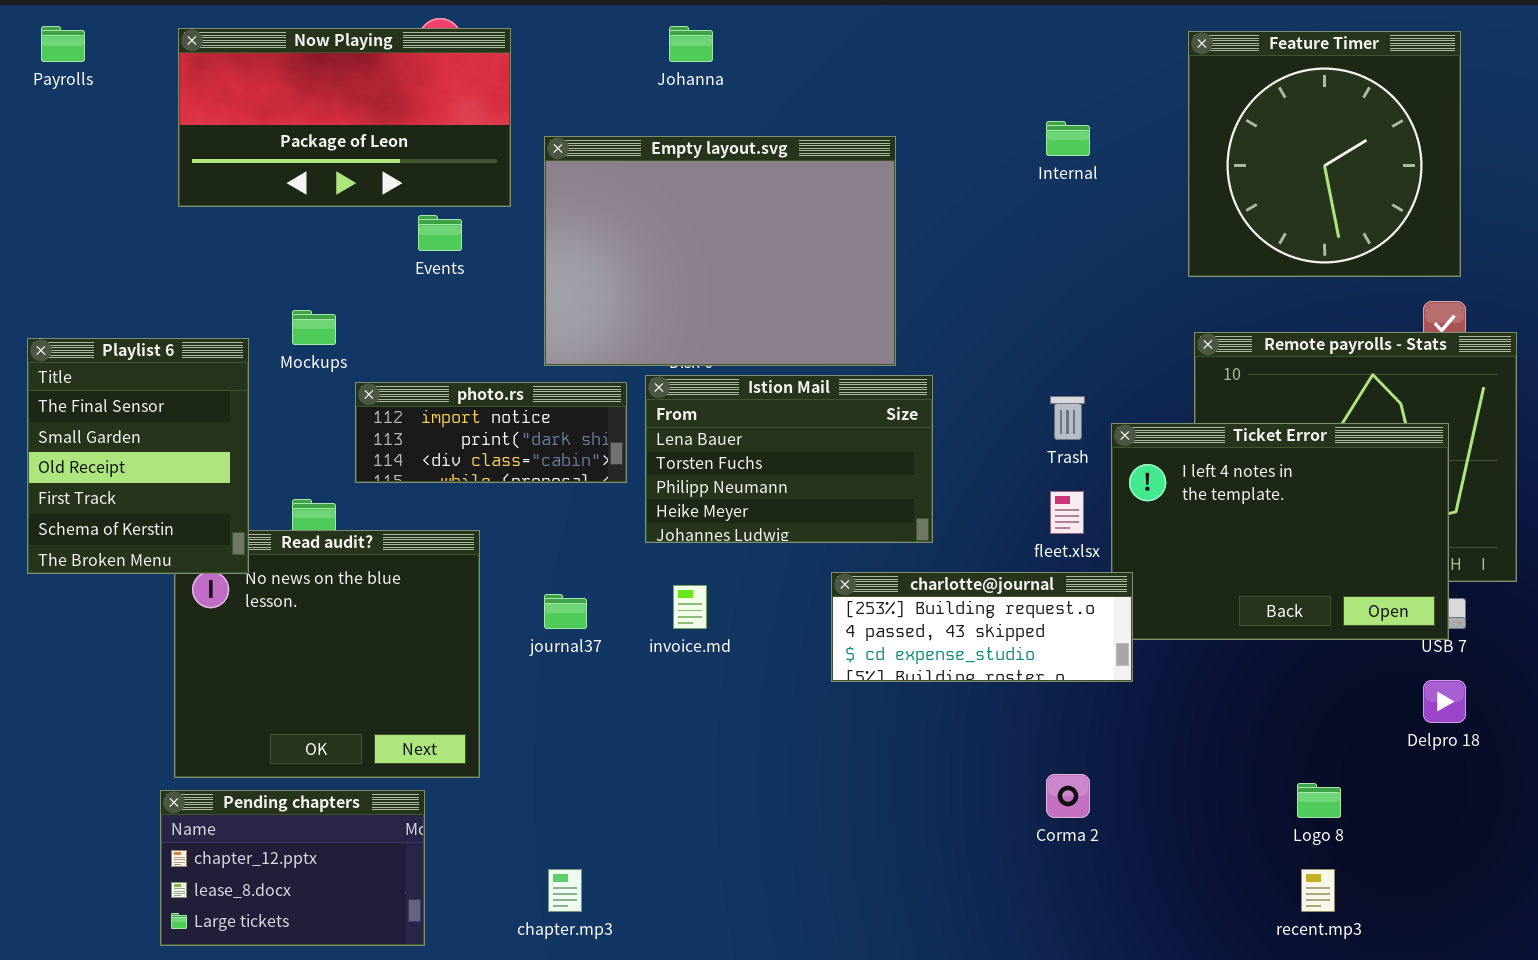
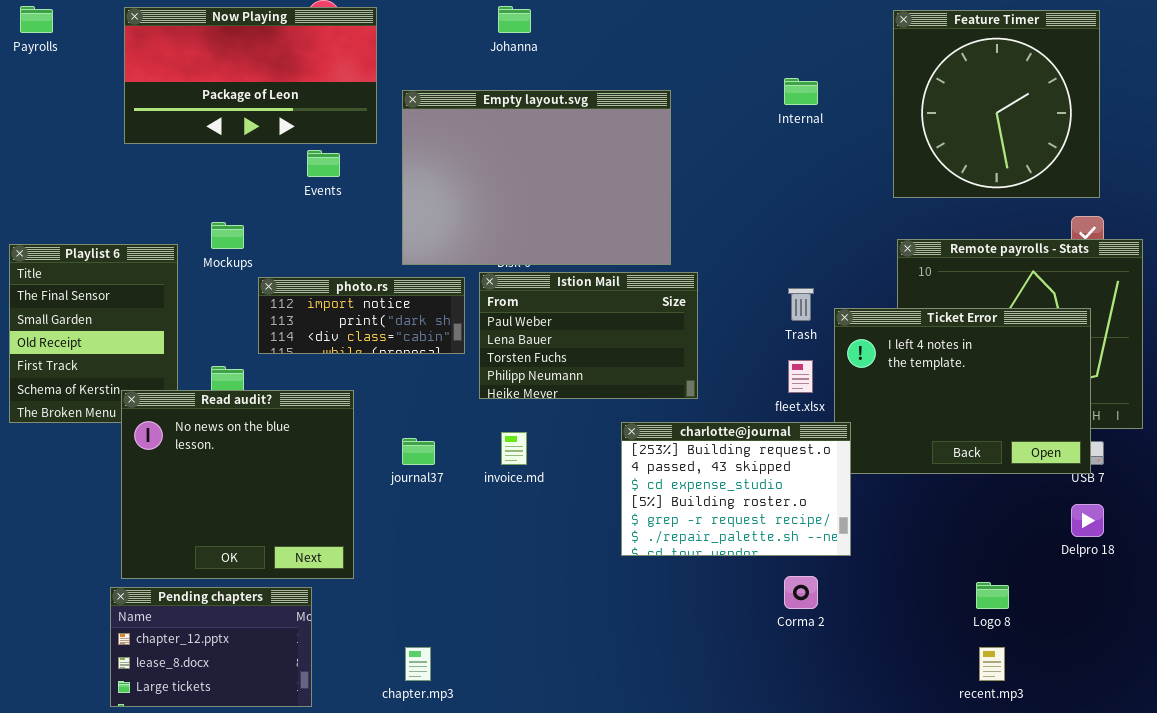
Istion Mail: [645,375,933,543] -> [479,272,698,399], scrolled up 1 row
Read audit?: [174,530,480,778] -> [121,390,354,579], raised
charlotte@journal: [831,572,1133,682] -> [621,422,851,556], resized

